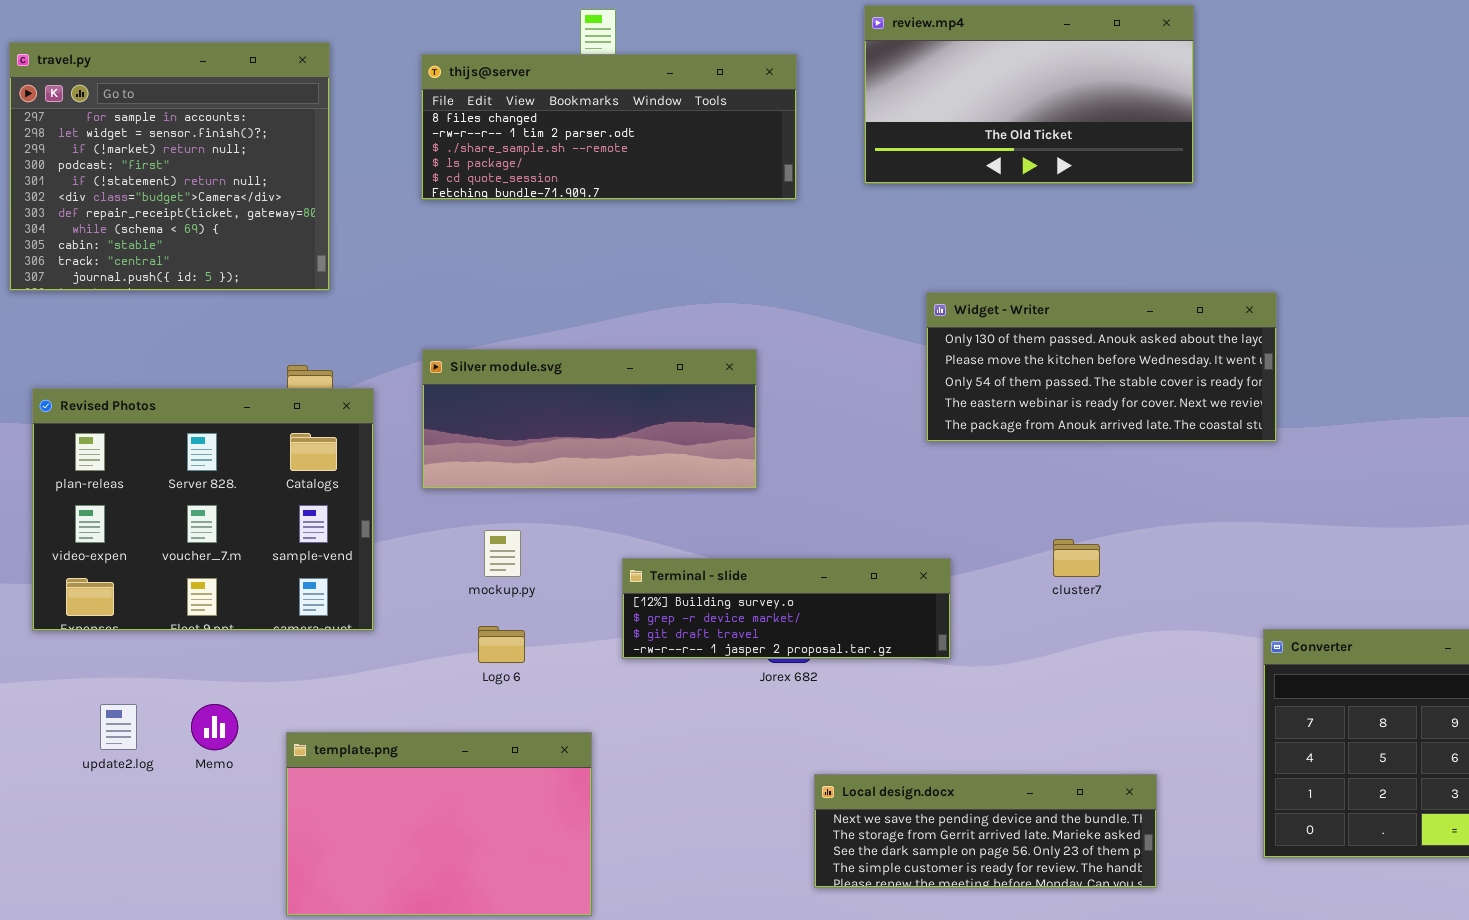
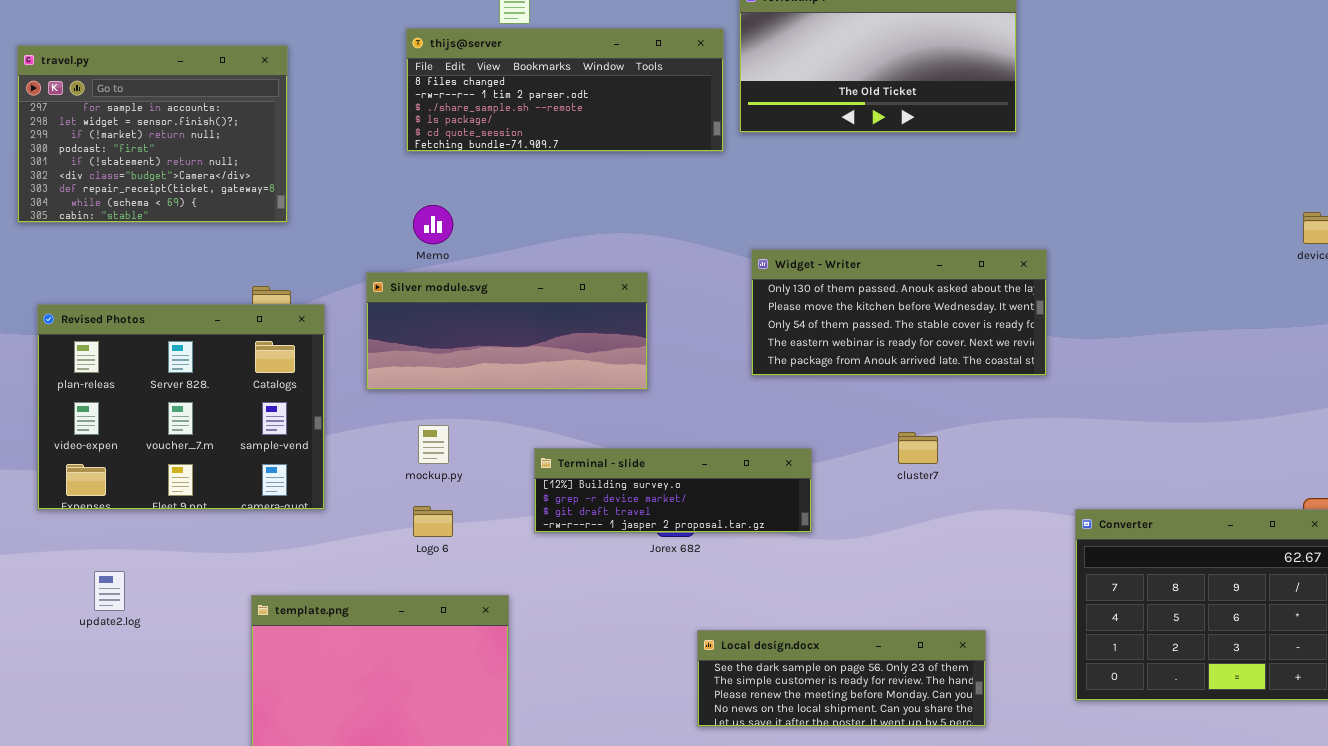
travel.py: [9,42,330,291] -> [17,45,288,223], resized
thijs@server: [421,54,797,200] -> [406,28,724,152], moved
Widget - Writer: [926,292,1277,442] -> [751,249,1047,376], moved
Memo: [191,704,238,750] -> [413,205,453,244], moved
Local design.docx: [814,774,1157,888] -> [697,630,986,727], scrolled down 2 rows

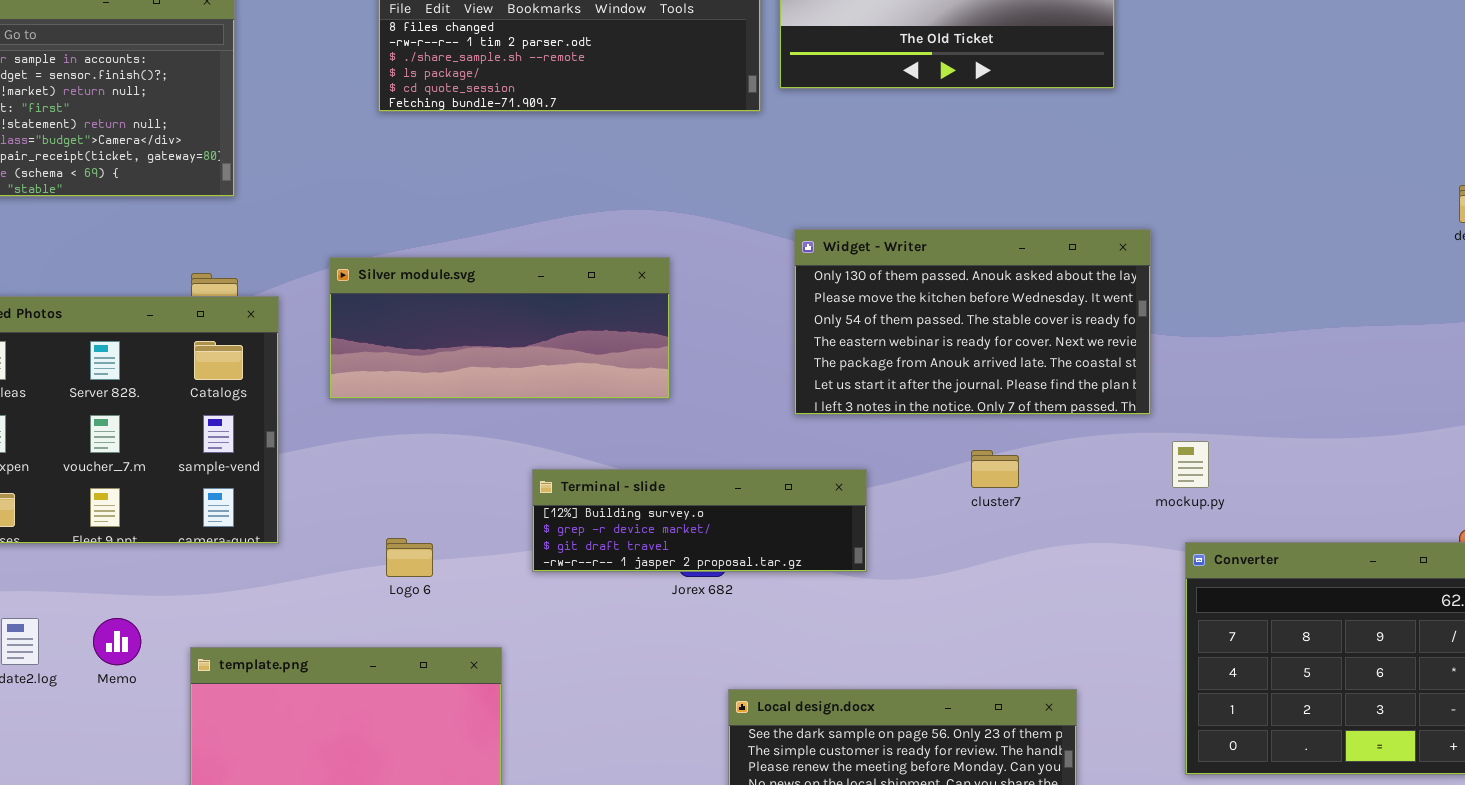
Memo: [413,205,453,244] -> [93,618,141,665], moved
Widget - Writer: [751,249,1047,376] -> [794,229,1151,415], resized
mockup.py: [418,425,449,464] -> [1172,441,1209,488], moved

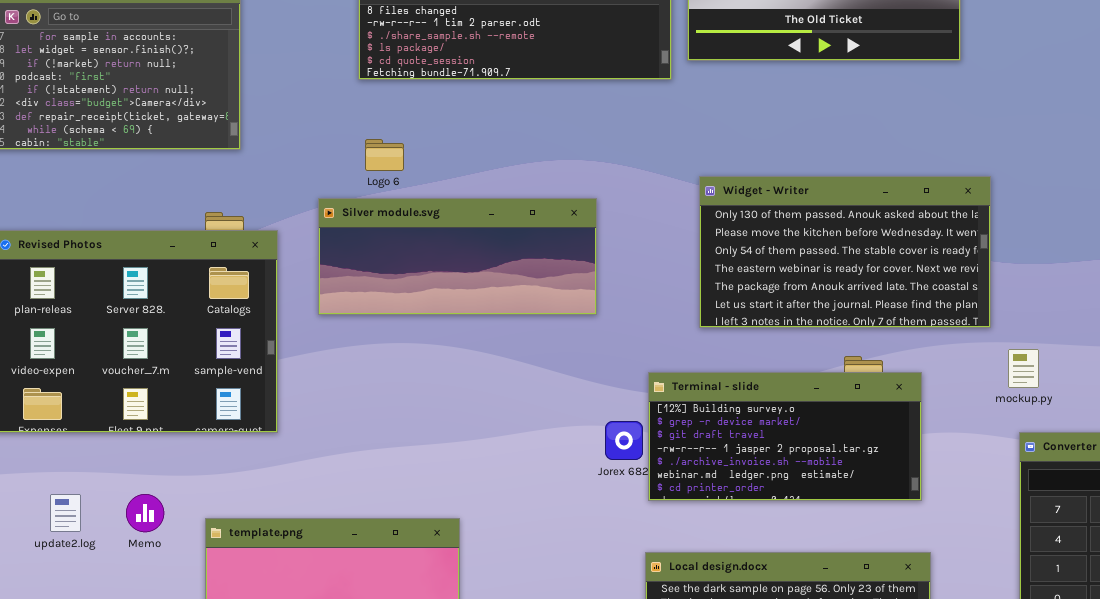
Terminal - slide: [532,469,867,572] -> [648,372,922,501], moved, resized
Logo 6: [386,538,433,577] -> [365,139,404,171], moved

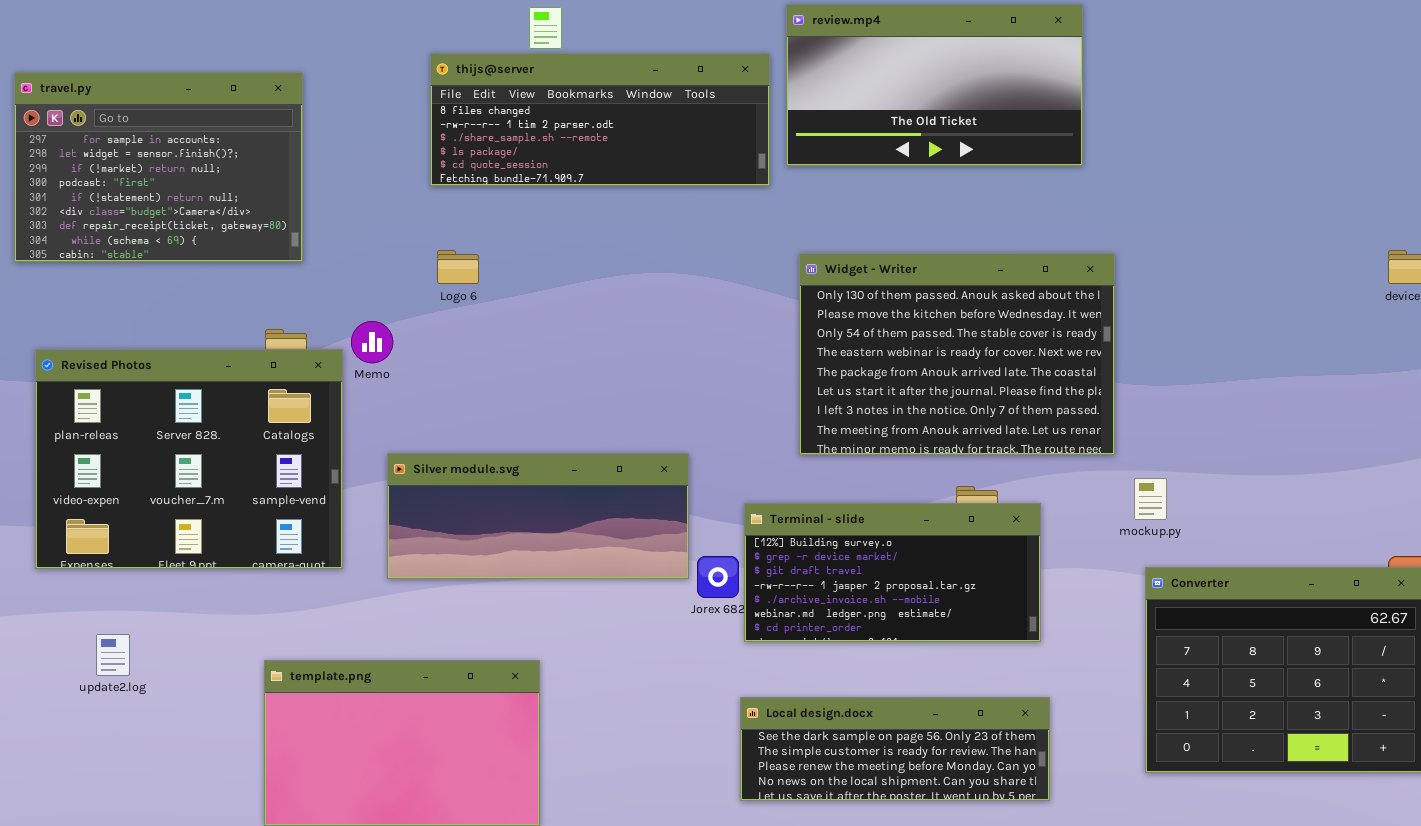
Widget - Writer: [699,176,991,328] -> [799,253,1115,455], resized
Silver module.svg: [318,198,597,315] -> [387,453,689,579], moved
Memo: [126,494,164,532] -> [351,321,393,363], moved

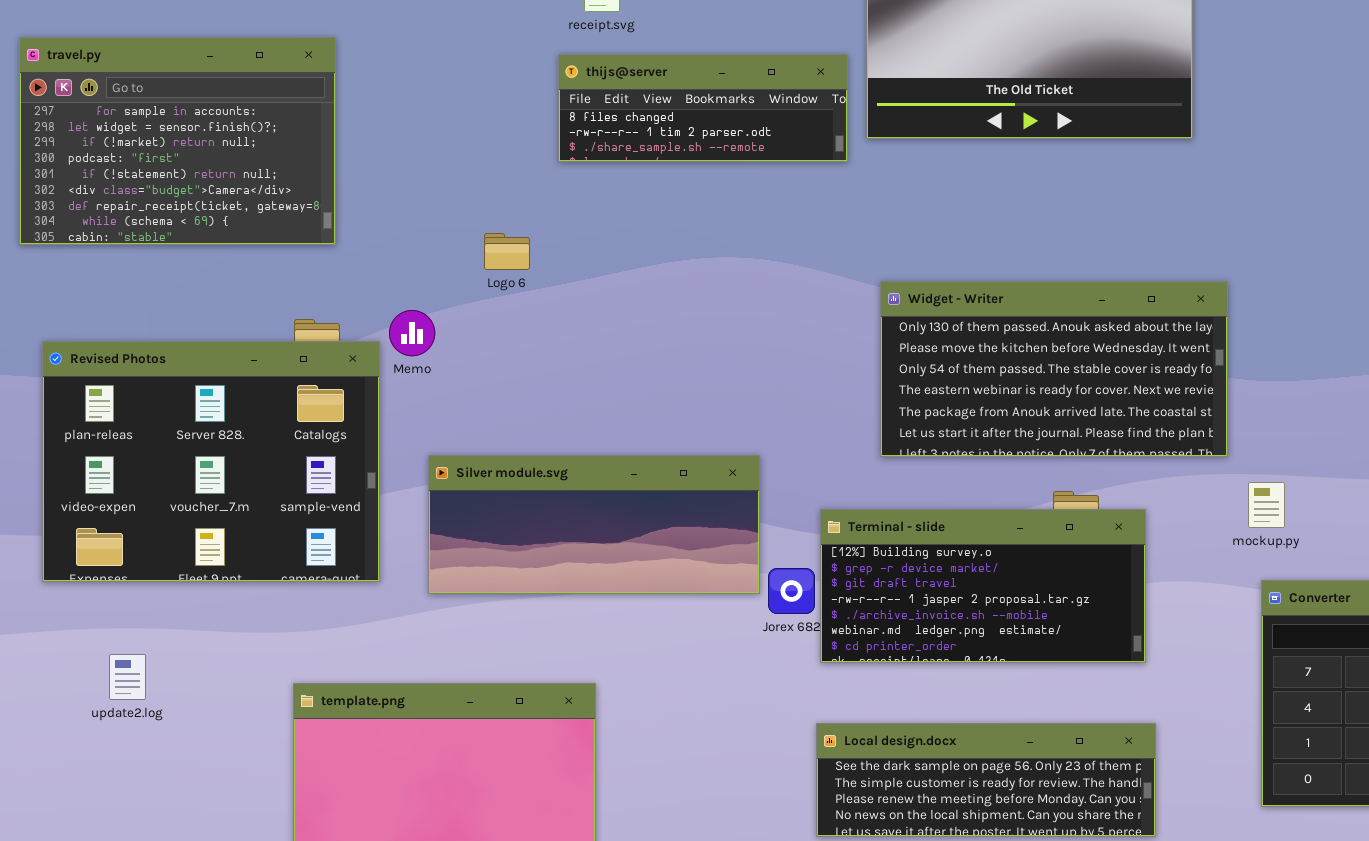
thijs@server: [430,53,770,186] -> [558,54,848,162], resized
Widget - Writer: [799,253,1115,455] -> [880,281,1228,457], resized

